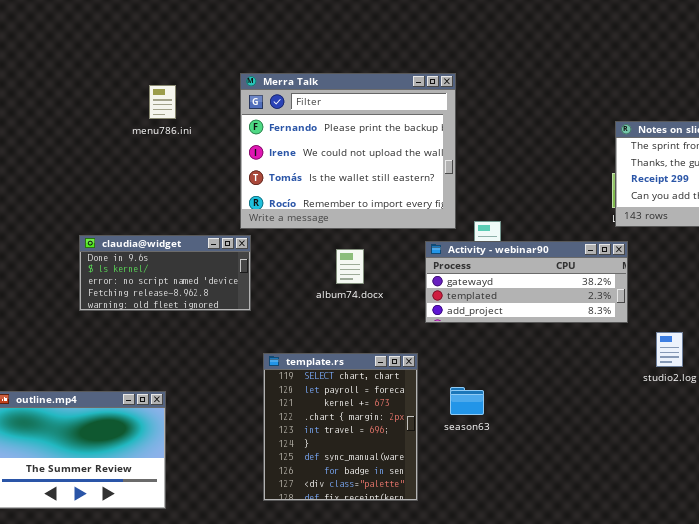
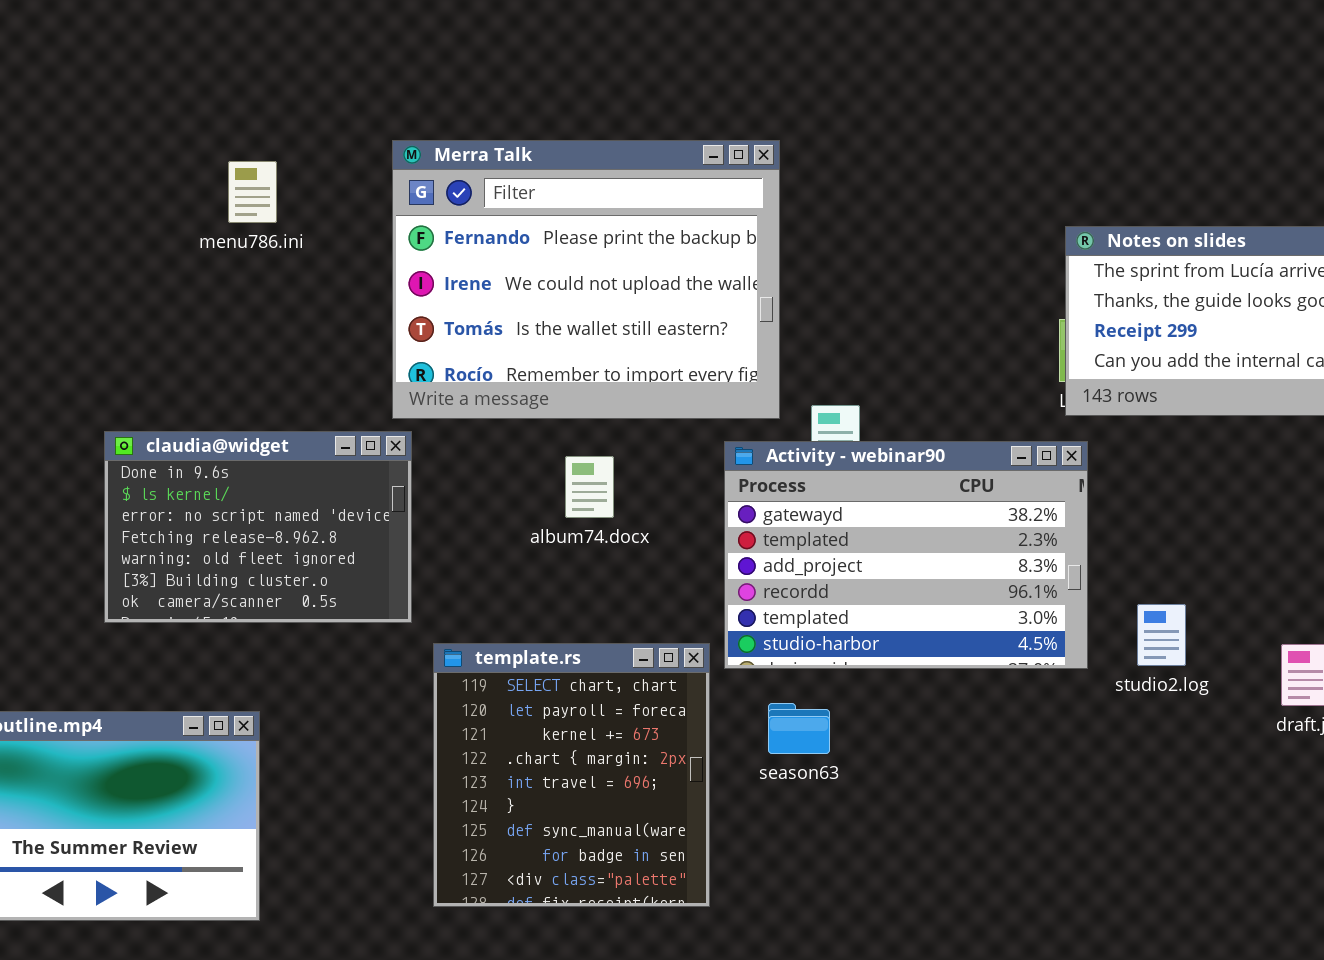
claudia@widget: [79,235,251,311] -> [104,431,412,623], resized
Activity - webinar90: [425,241,628,323] -> [724,441,1088,669], resized

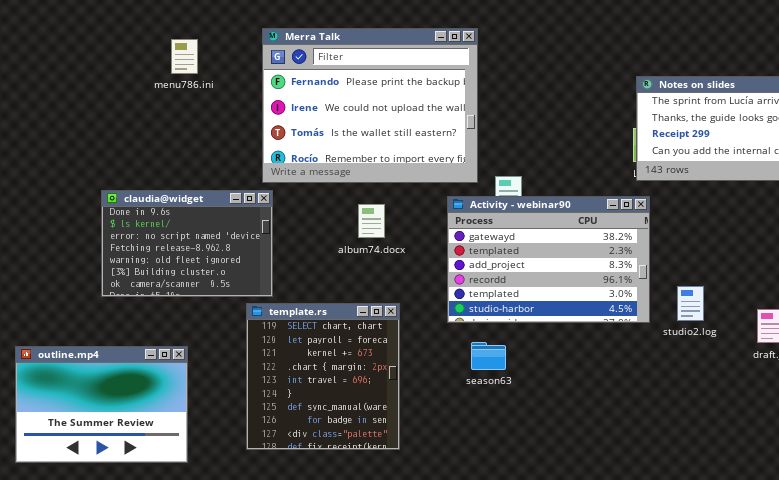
template.rs: [433,643,710,907] -> [246,303,400,450], moved

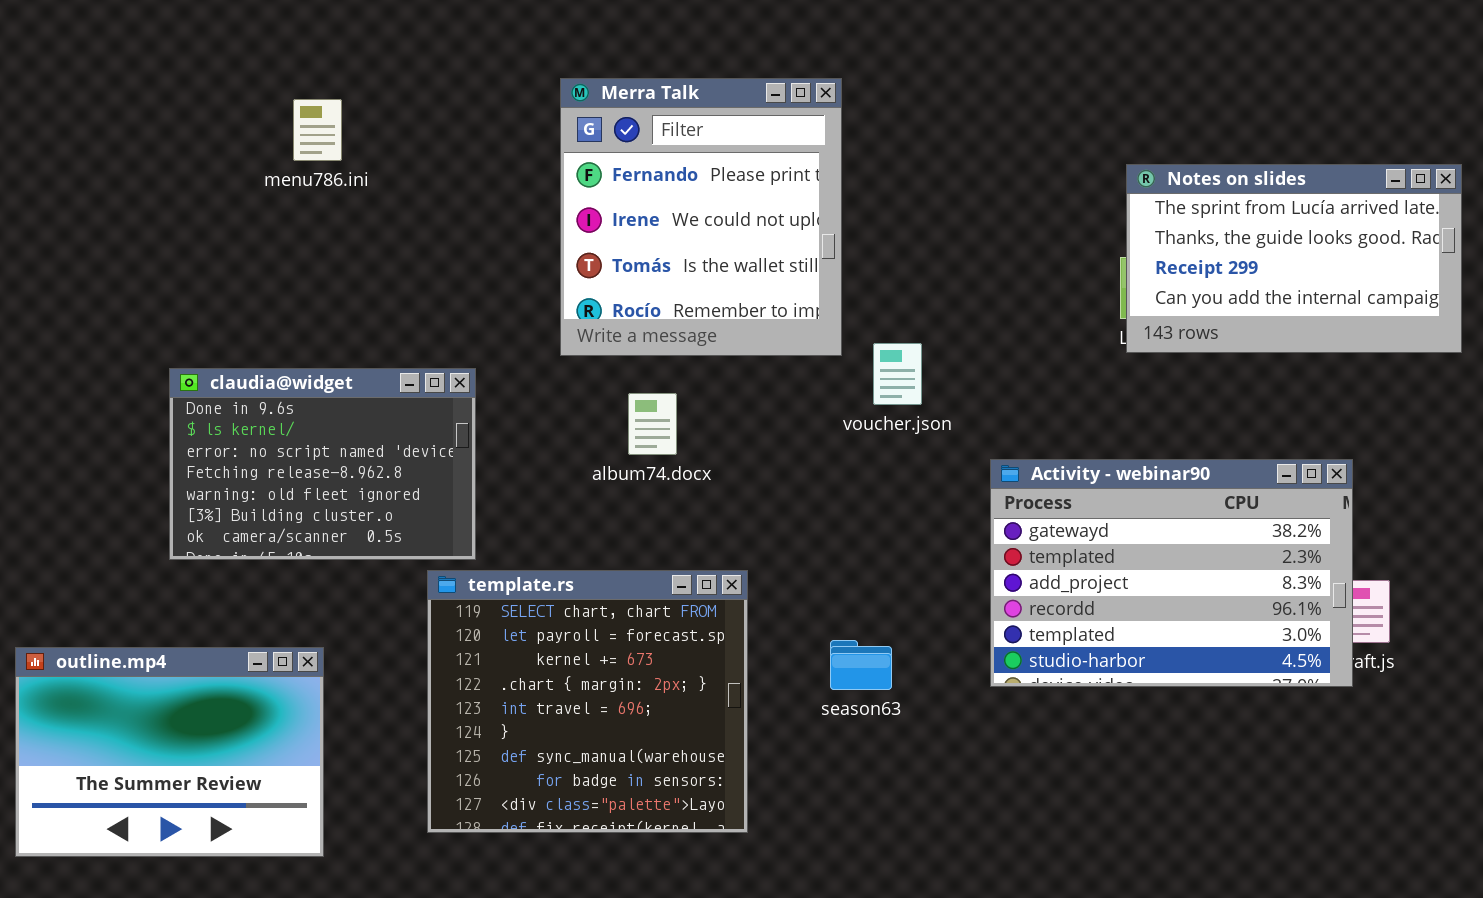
Merra Talk: [262,28,478,183] -> [560,78,842,356], resized
Activity - webinar90: [447,196,650,323] -> [990,459,1353,687], moved
template.rs: [246,303,400,450] -> [427,570,748,833], resized

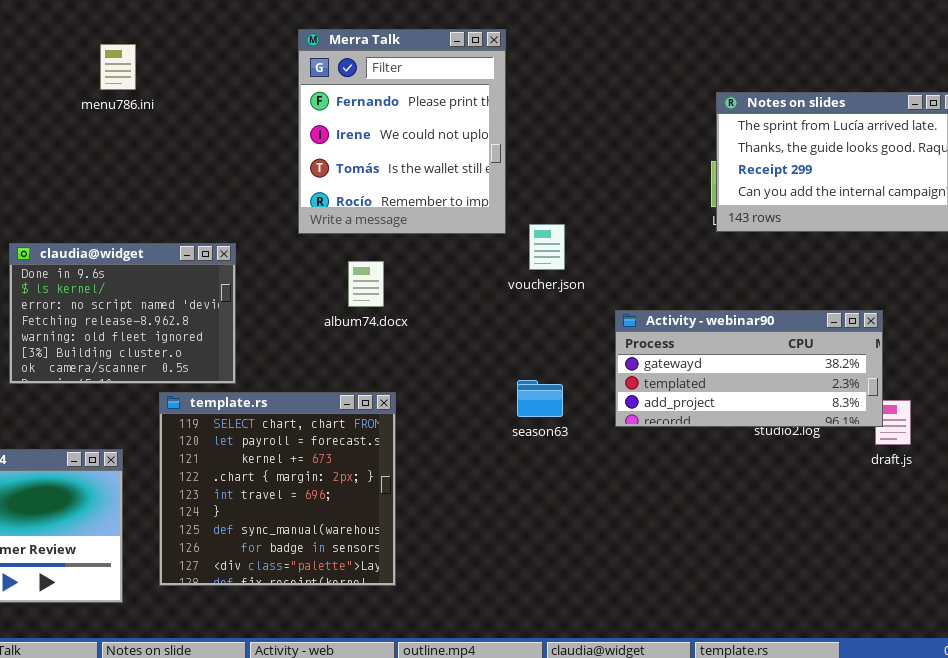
Activity - webinar90: [990,459,1353,687] -> [615,310,883,427], resized
template.rs: [427,570,748,833] -> [159,392,396,586], moved
season63: [830,640,892,690] -> [517,380,563,417], moved

